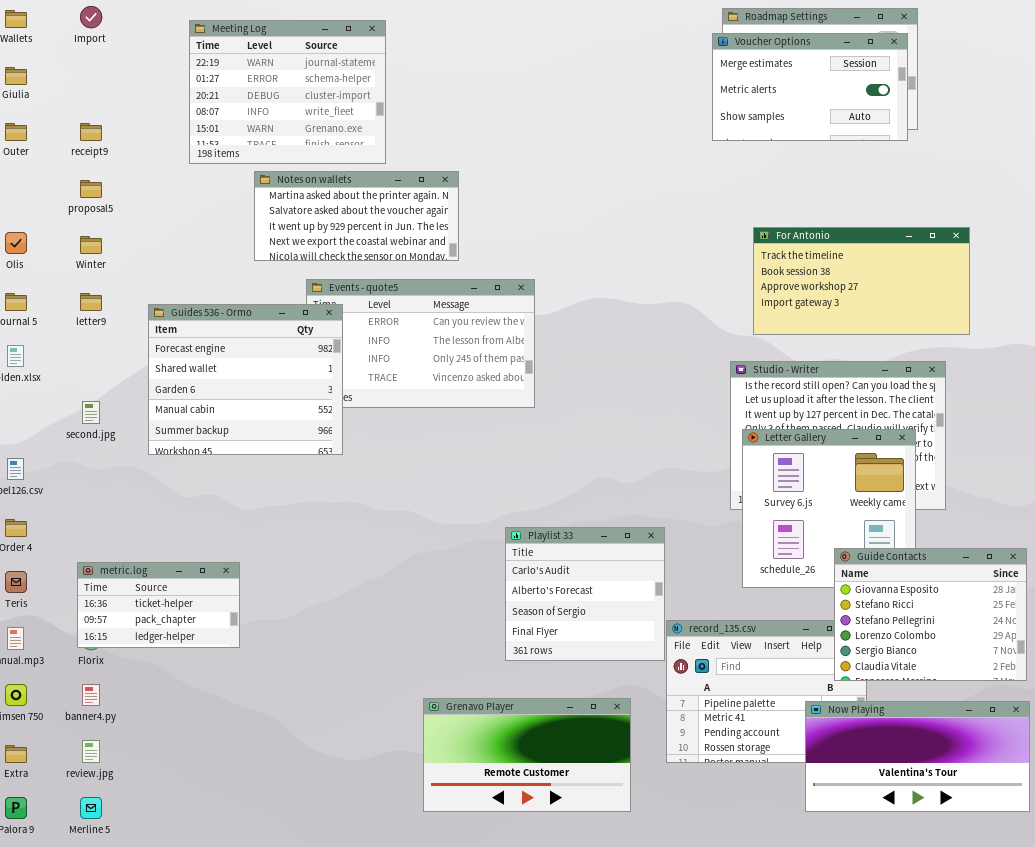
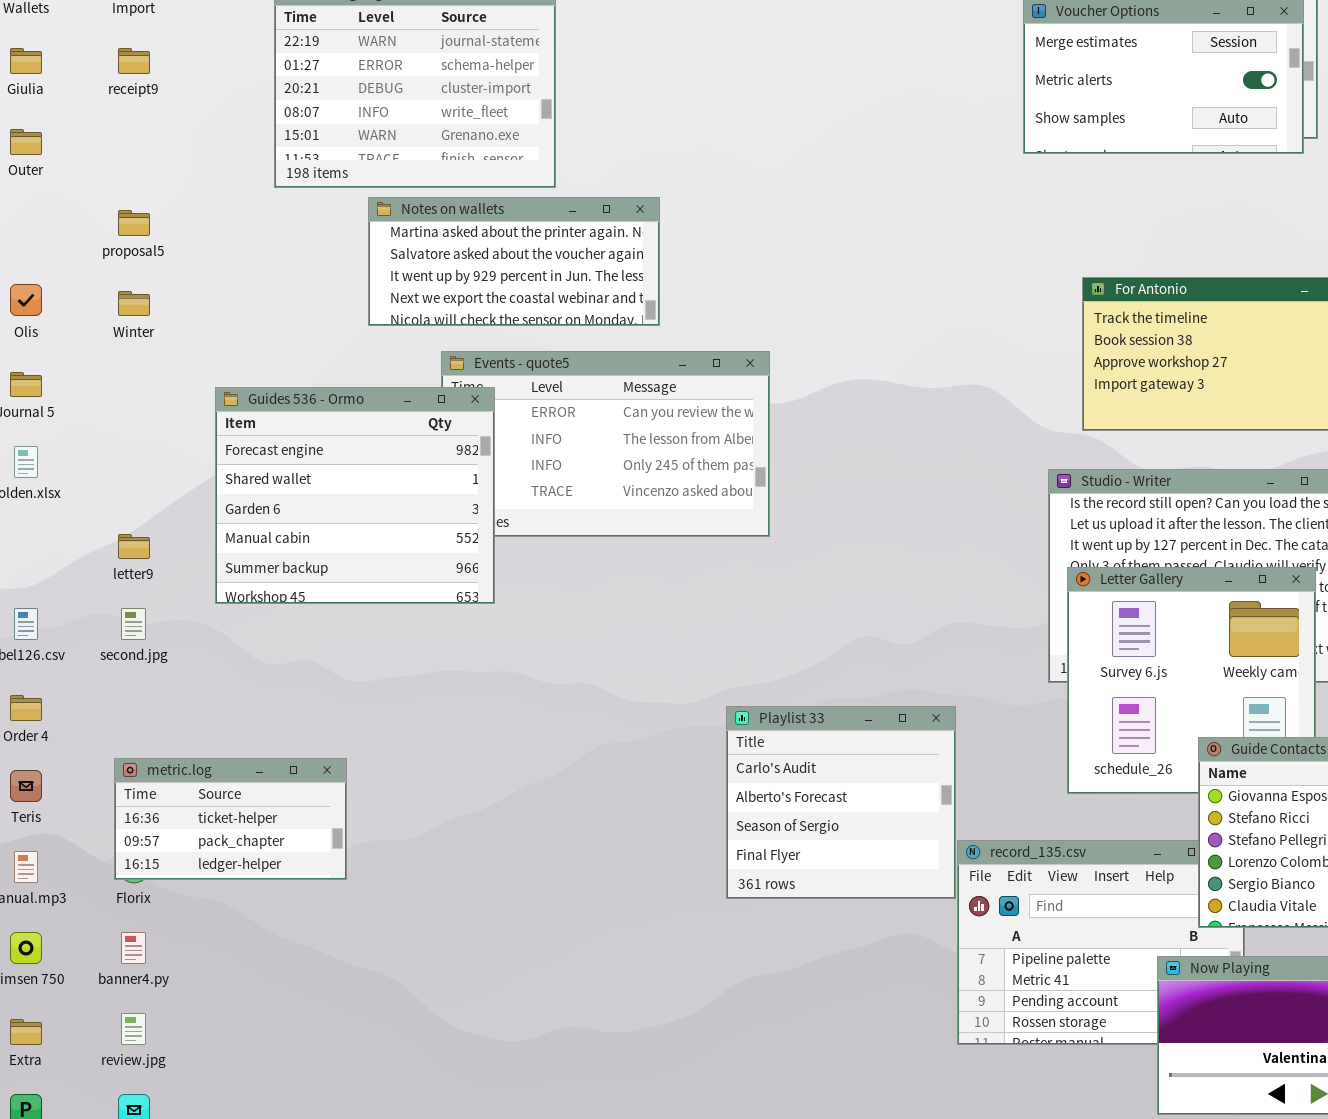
receipt9: [80,123,102,141] -> [118,48,150,74], moved
letter9: [80,293,102,311] -> [118,534,150,559], moved
second.jpg: [82,401,100,424] -> [121,608,146,640], moved
Grenavo Player: [423,698,631,812] -> none, closed

